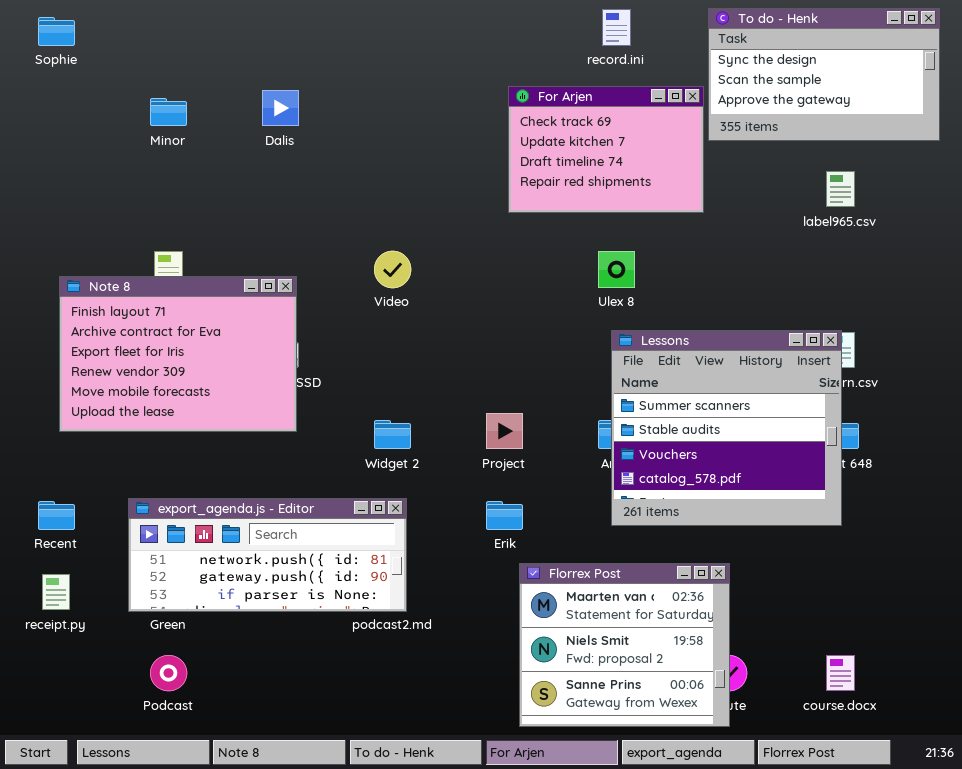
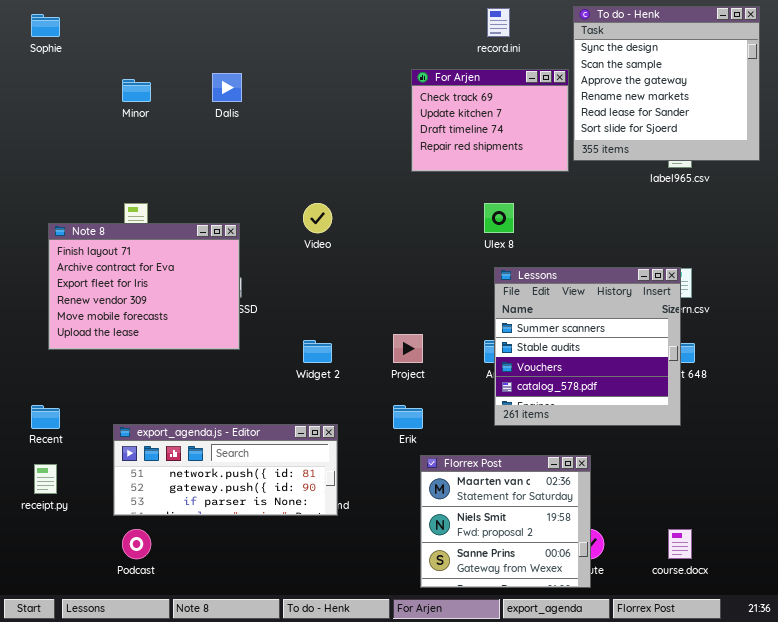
To do - Henk: [708,8,940,141] -> [573,6,760,161], resized
export_agenda.js - Editor: [128,498,407,612] -> [113,424,338,516], moved

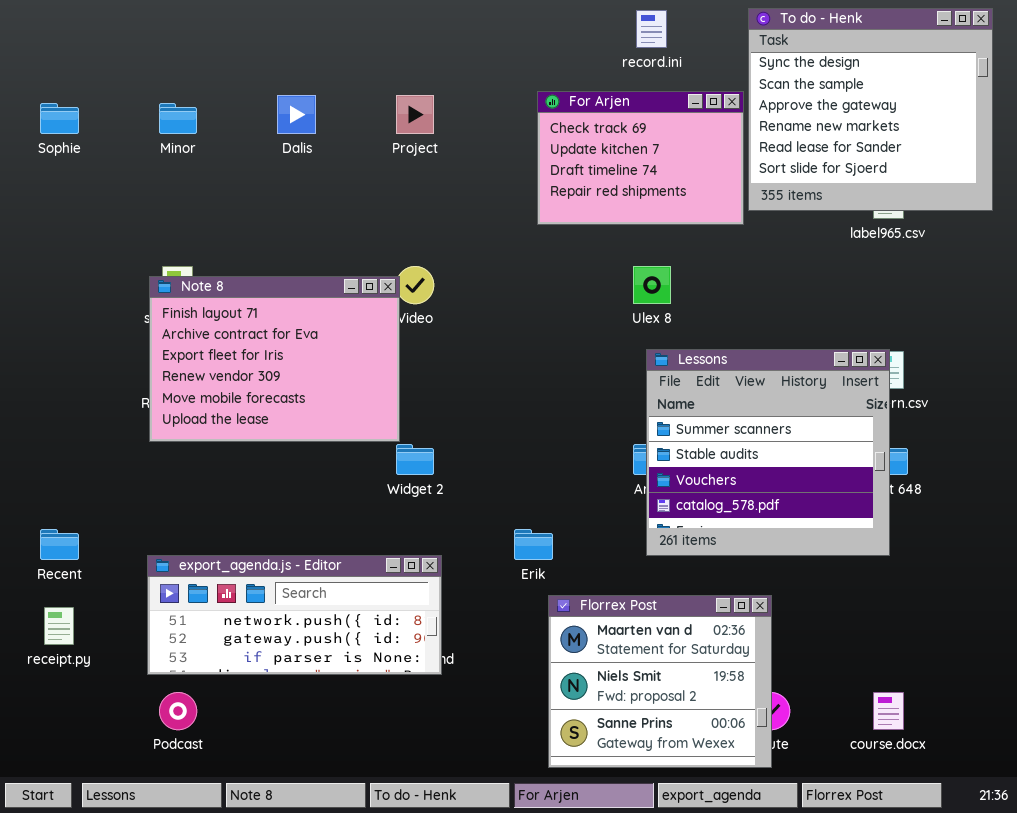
Sophie: [31,14,60,37] -> [40,103,79,134], moved
Note 8: [48,223,240,350] -> [149,276,400,442], moved
Project: [393,334,423,363] -> [396,95,434,134], moved

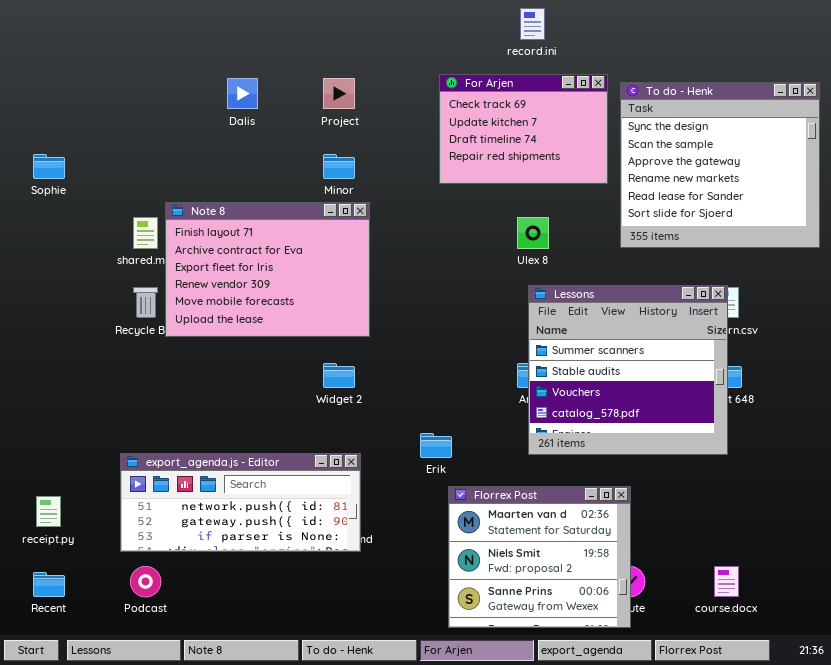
To do - Henk: [748,8,993,211] -> [620,82,820,248], moved
Sophie: [40,103,79,134] -> [33,154,65,179], moved
Minor: [159,103,197,134] -> [323,154,355,179], moved
Note 8: [149,276,400,442] -> [165,202,370,337], moved
Recent: [40,529,79,560] -> [33,572,65,597], moved

